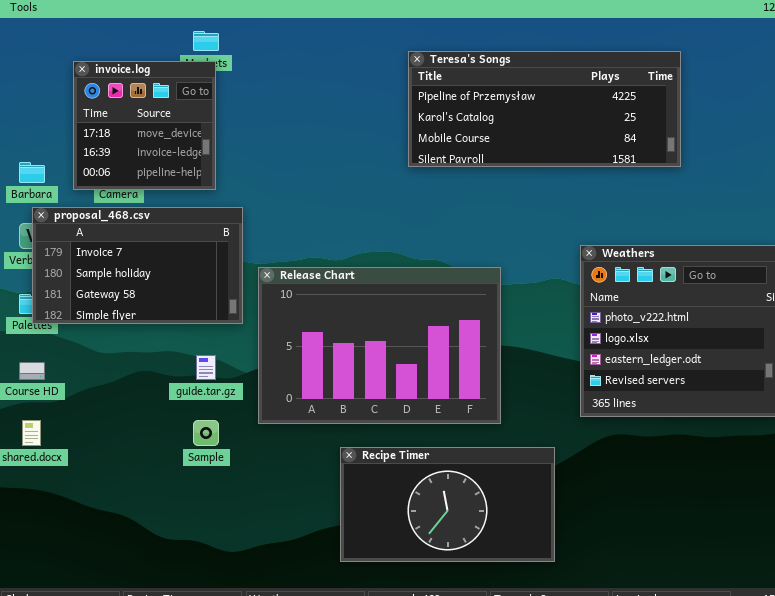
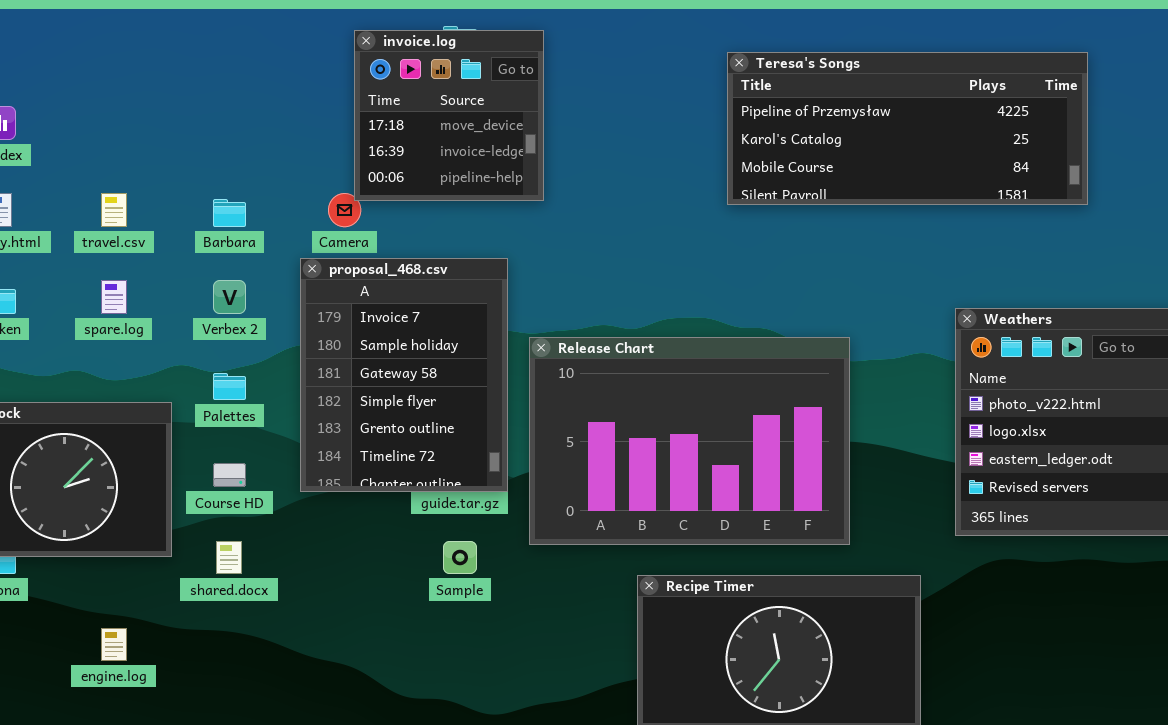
invoice.log: [73,61,216,190] -> [354,30,544,201], moved
proposal_468.csv: [32,207,243,324] -> [300,258,508,492], resized

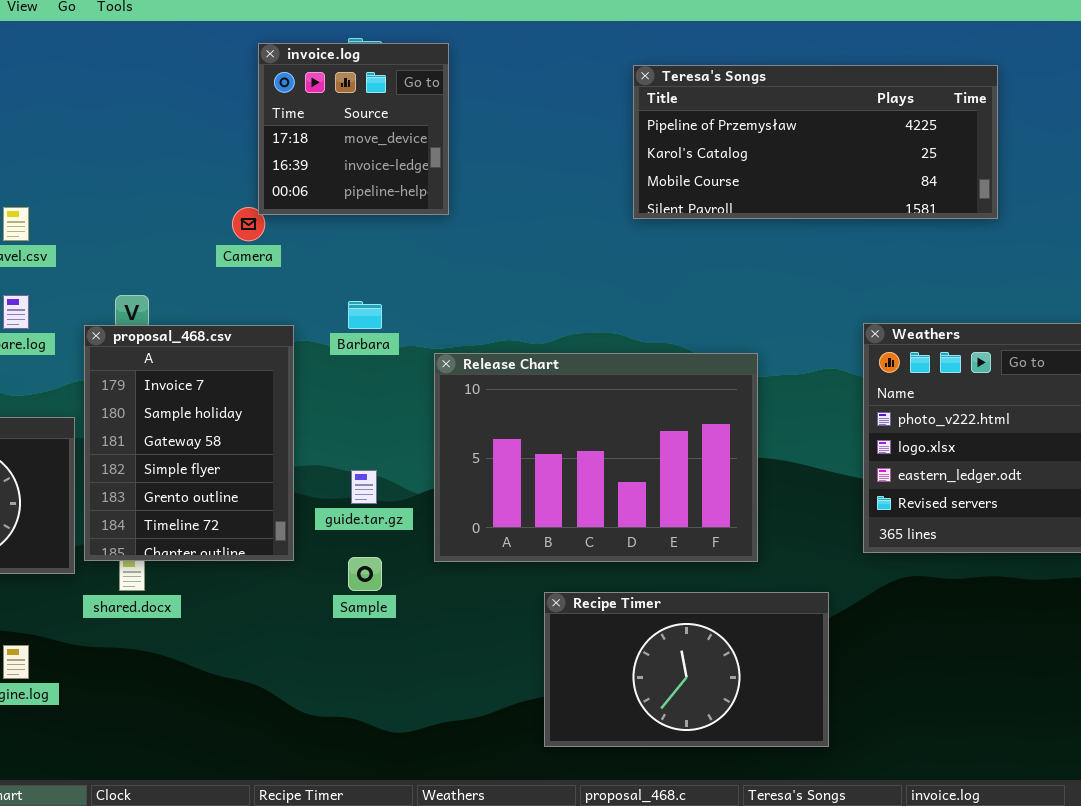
Barbara: [213,199,246,227] -> [348,301,382,329], moved
proposal_468.csv: [300,258,508,492] -> [84,325,294,561], moved

